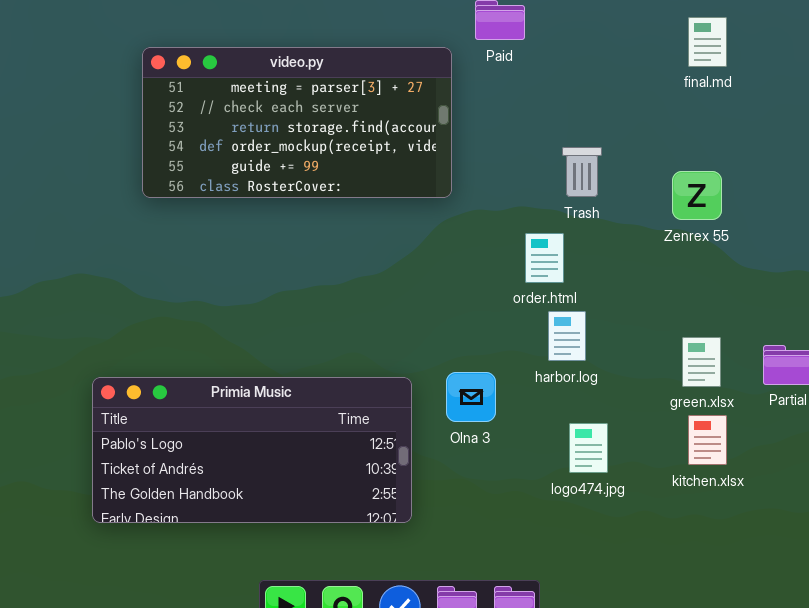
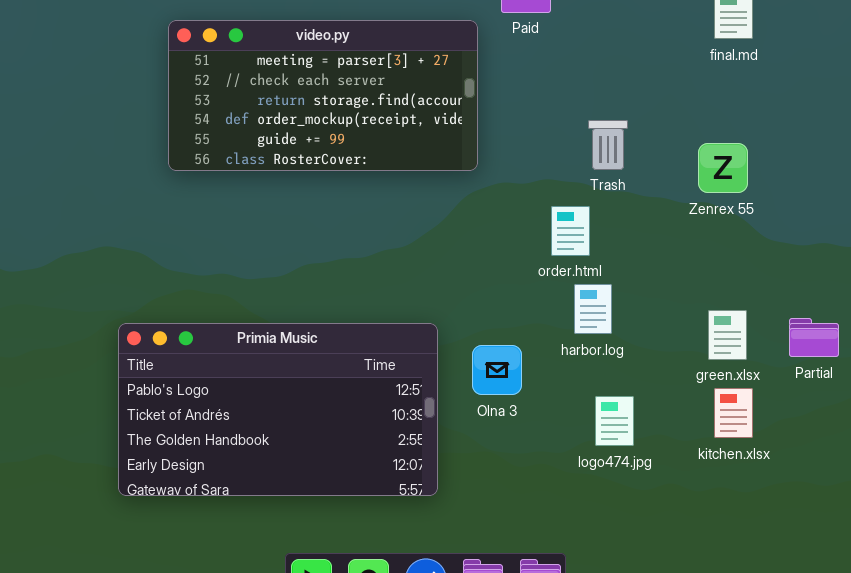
Primia Music: [92,377,412,523] -> [118,323,438,496], resized

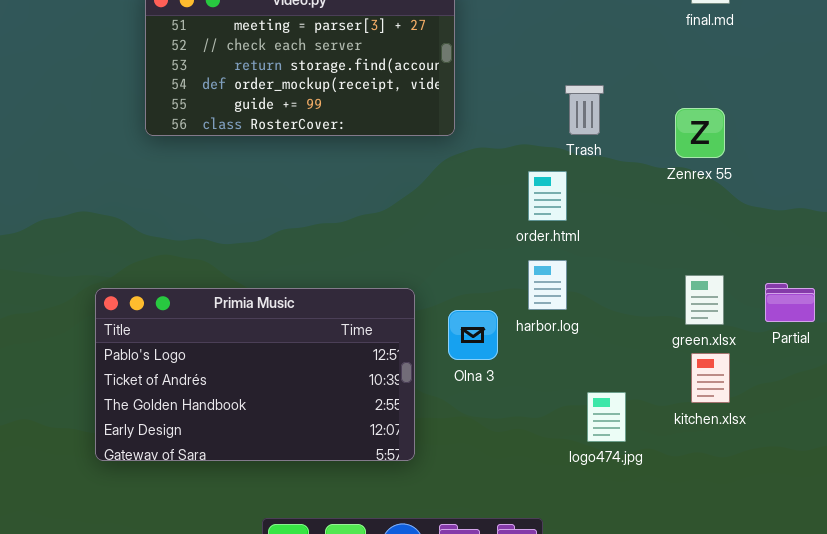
harbor.log: [574,284,612,334] -> [528,260,567,310], moved
logo474.jpg: [595,396,634,446] -> [587,392,626,442], moved

